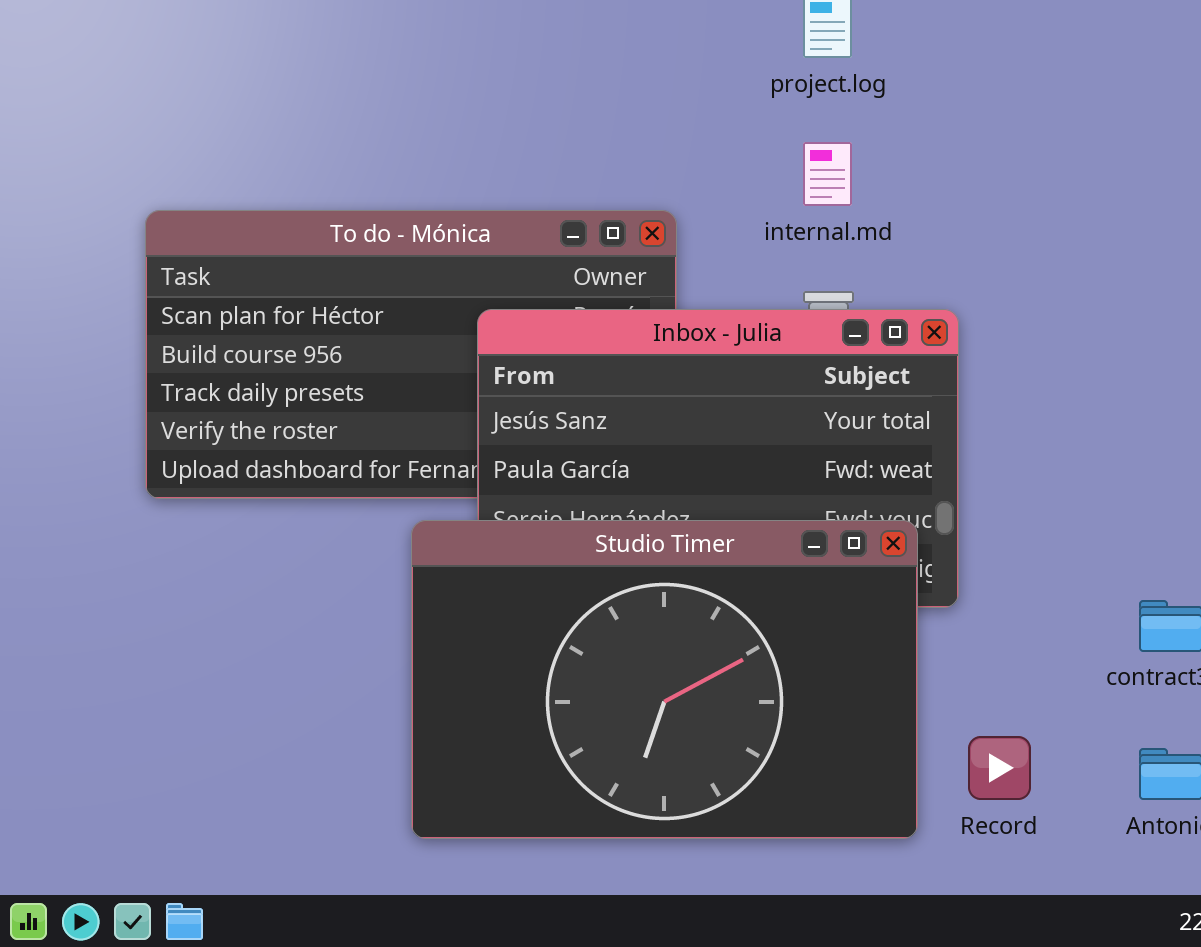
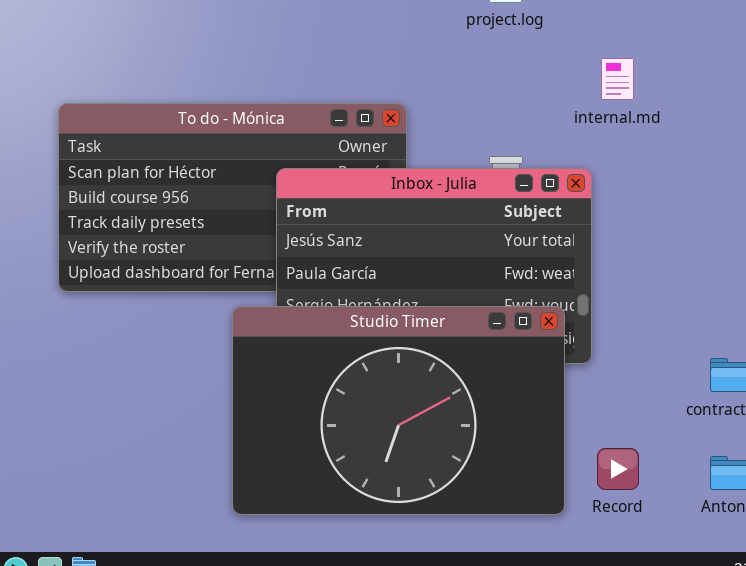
internal.md: [803,142,852,206] -> [601,58,634,100], moved

